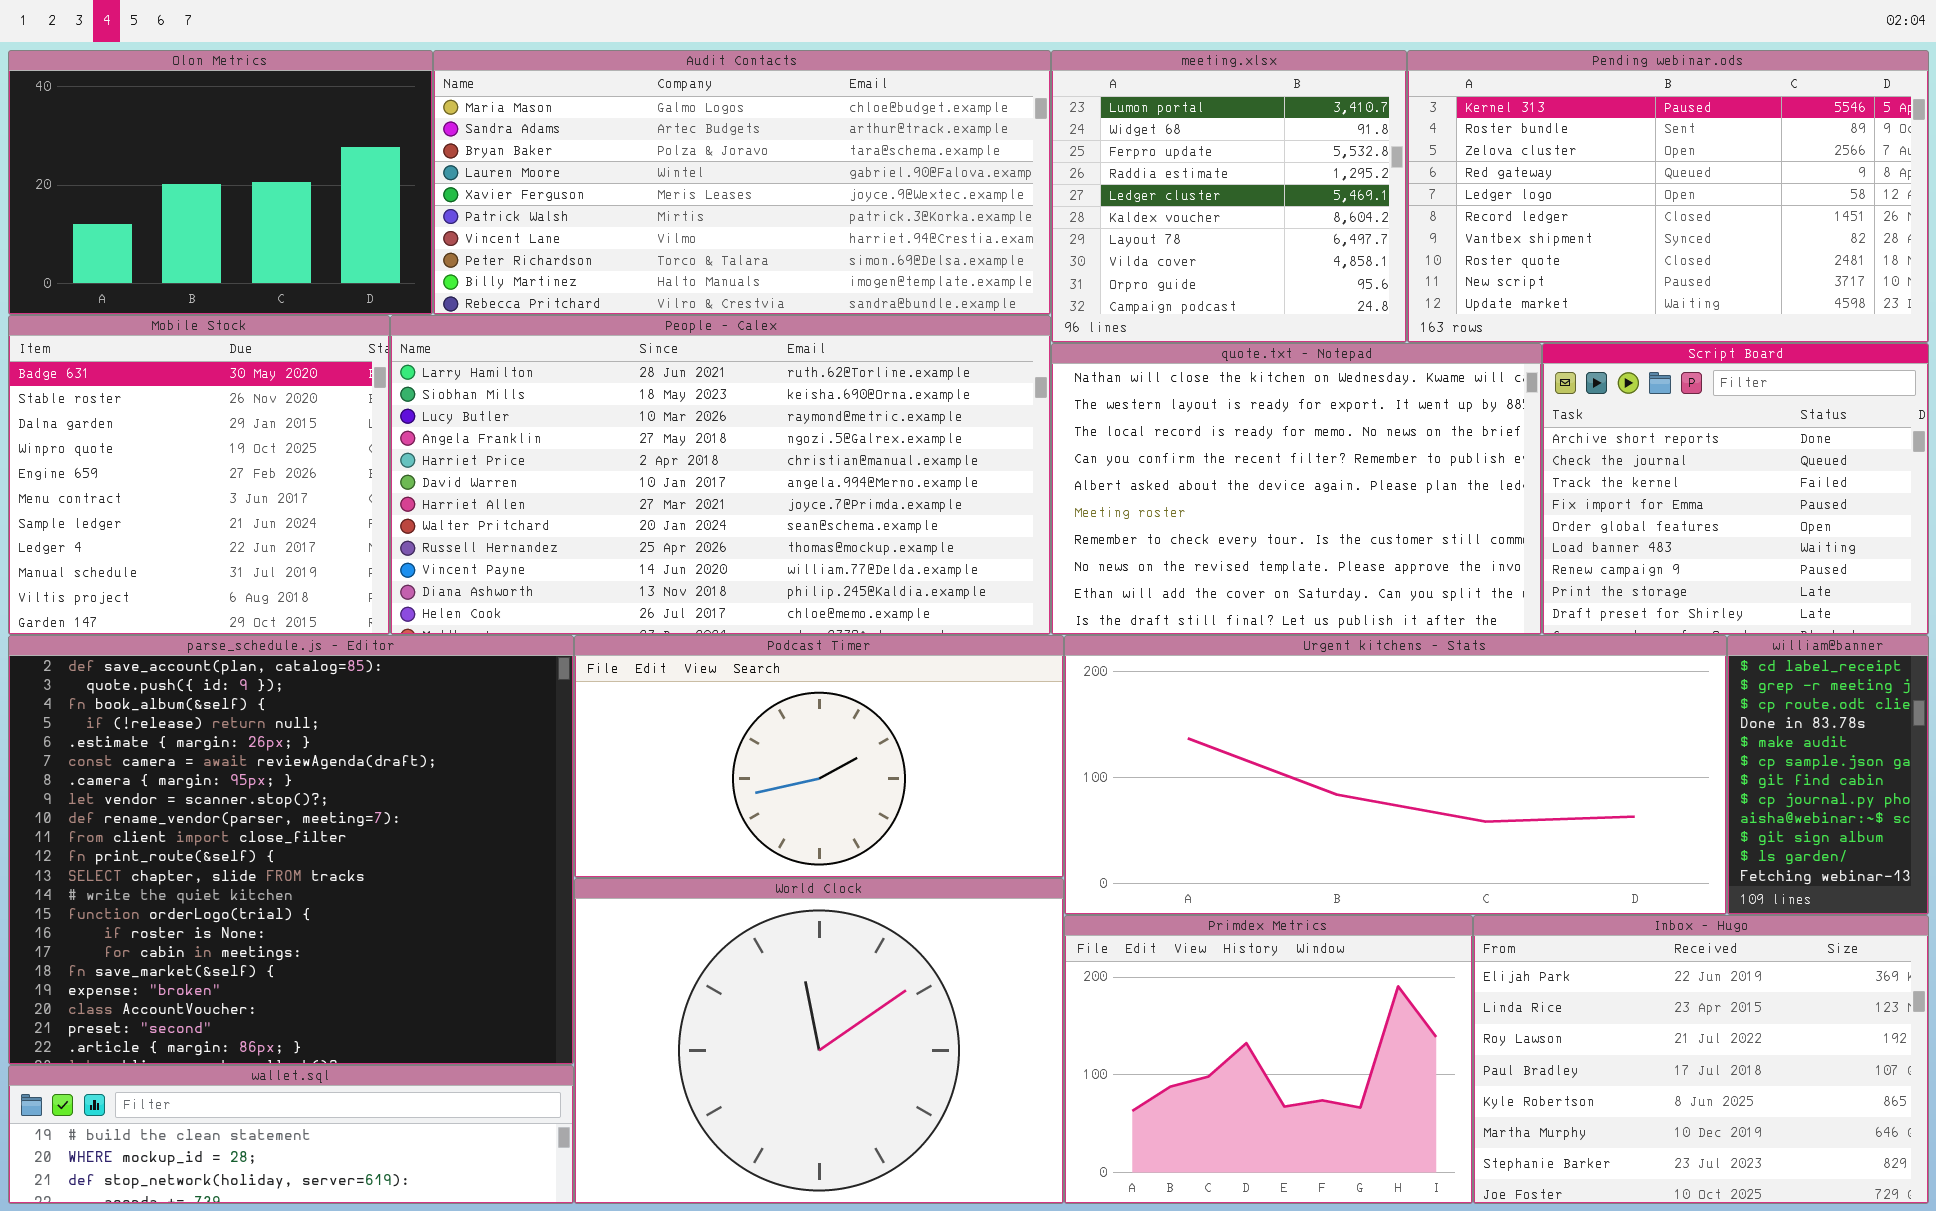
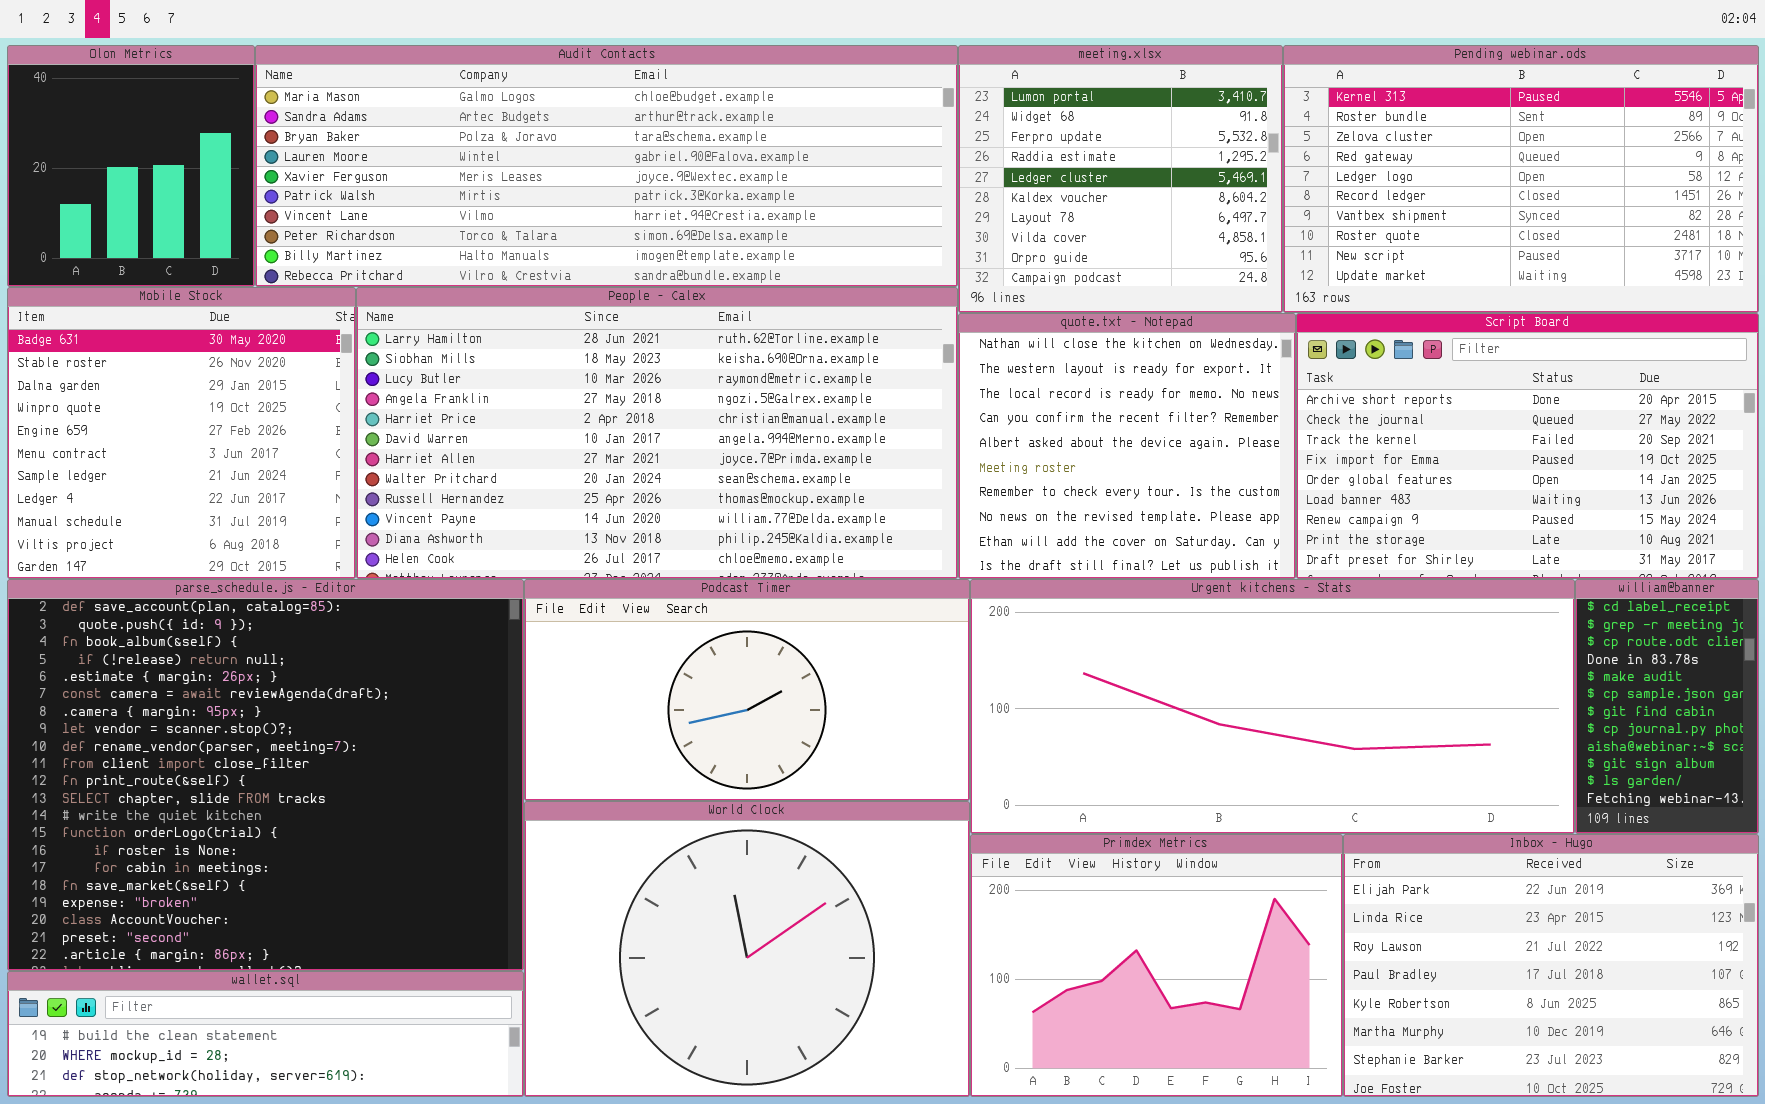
Olon Metrics: [8,50,433,315] -> [7,45,255,287], resized
Audit Contacts: [433,50,1051,315] -> [255,45,958,287], resized
quote.txt - Notepad: [1051,343,1542,635] -> [958,313,1296,579], resized
Script Board: [1542,343,1929,635] -> [1296,313,1759,579], resized

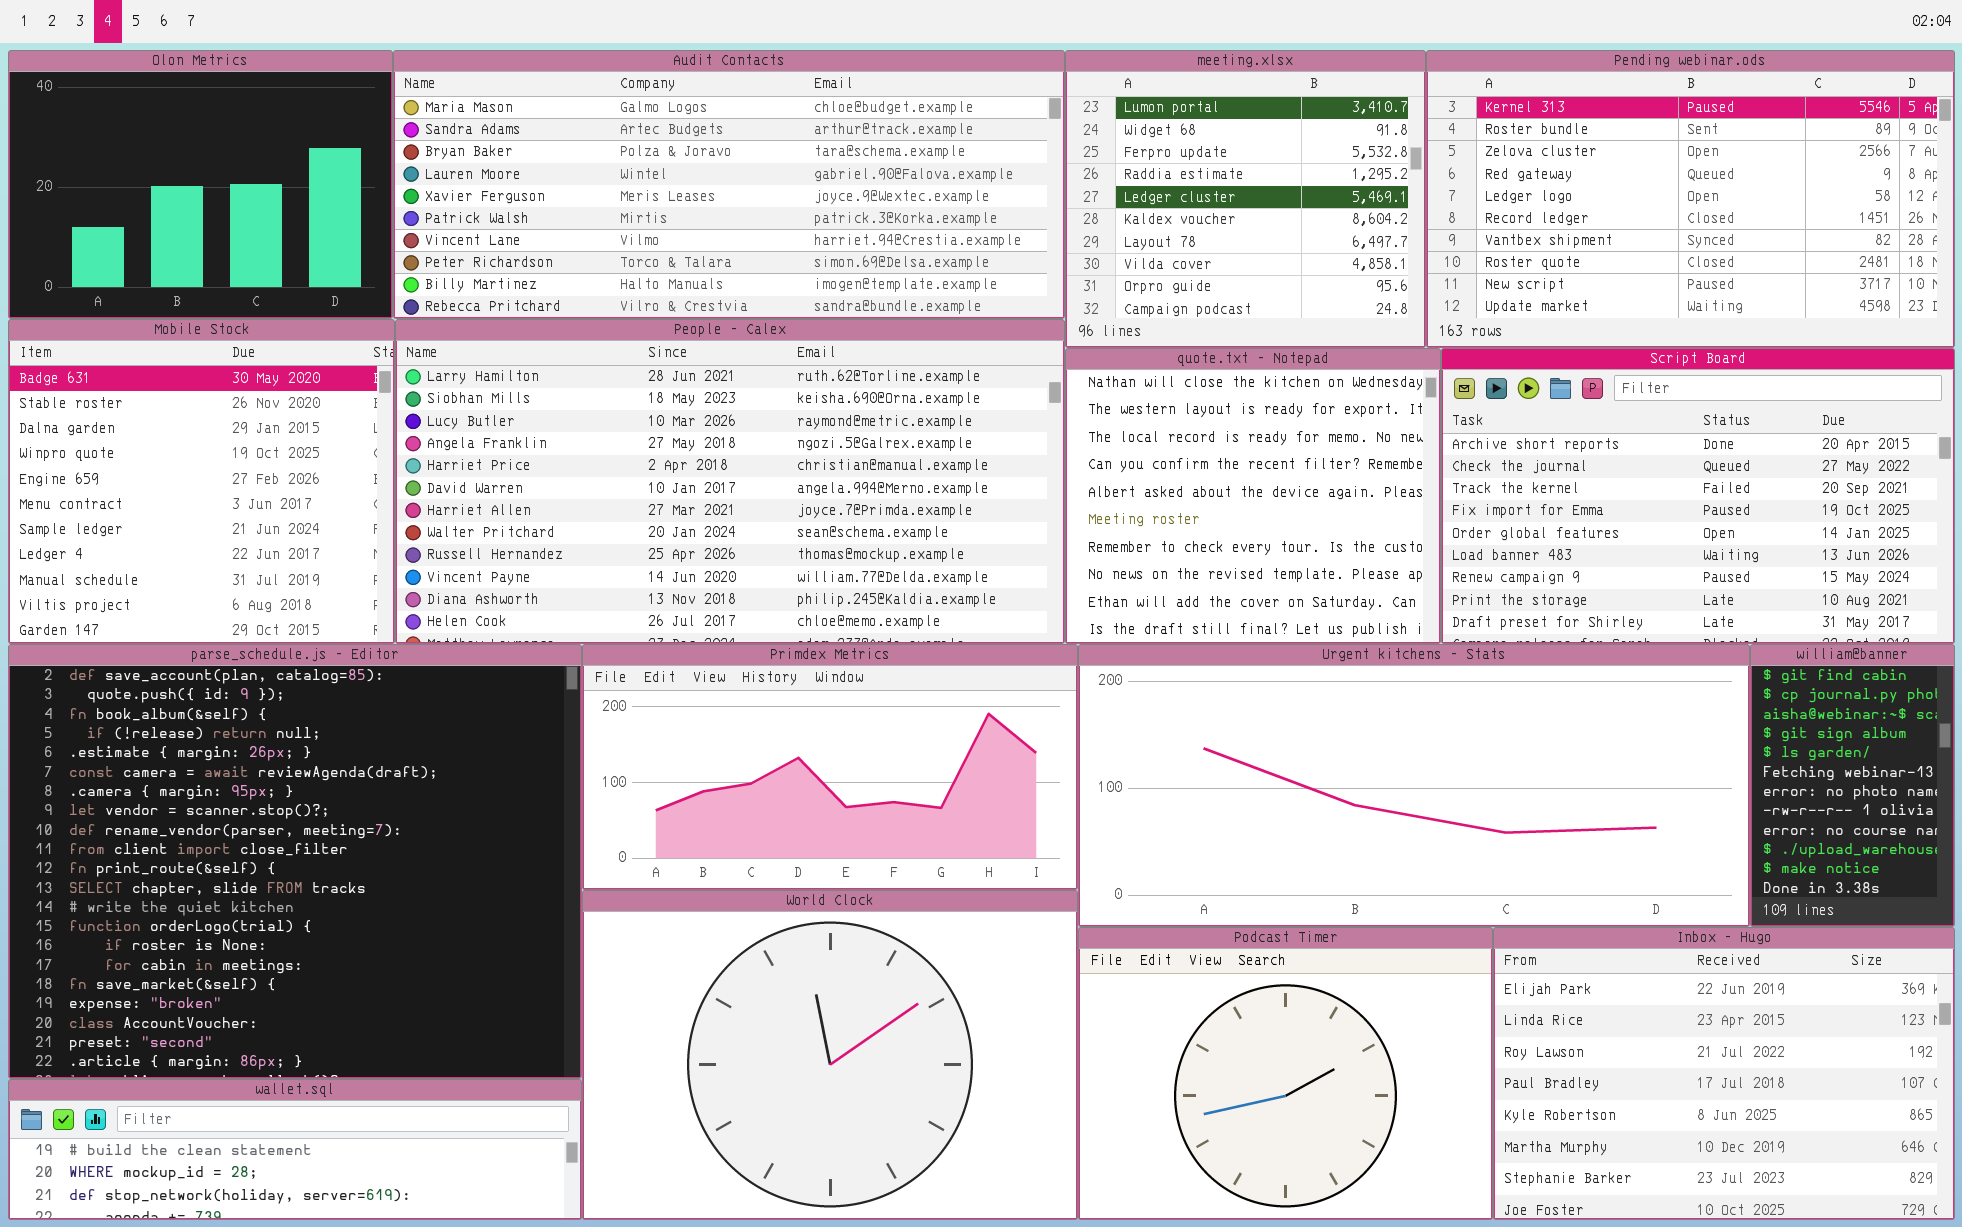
Olon Metrics: [7,45,255,287] -> [8,50,393,319], resized
Audit Contacts: [255,45,958,287] -> [393,50,1065,319], resized
Podcast Timer: [524,579,970,801] -> [1078,927,1493,1220], moved, resized
william@banner: [1575,579,1759,834] -> [1750,644,1955,927], scrolled down 6 rows
Primdex Metrics: [970,834,1343,1097] -> [582,644,1078,890], moved, resized

